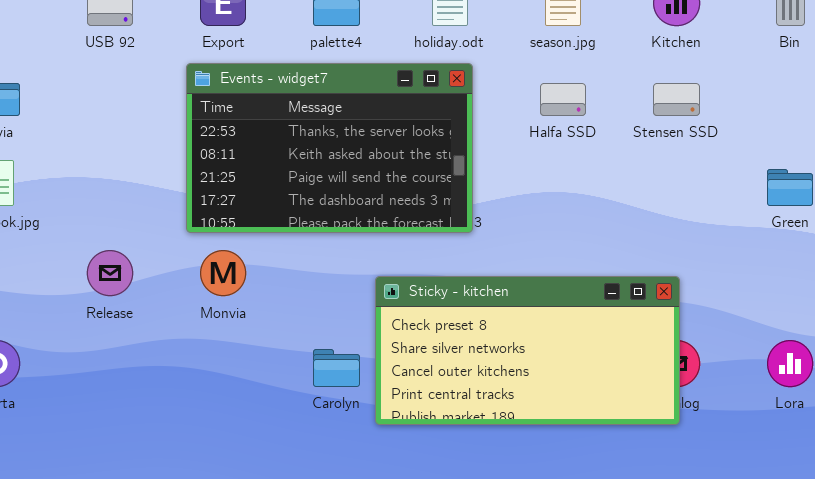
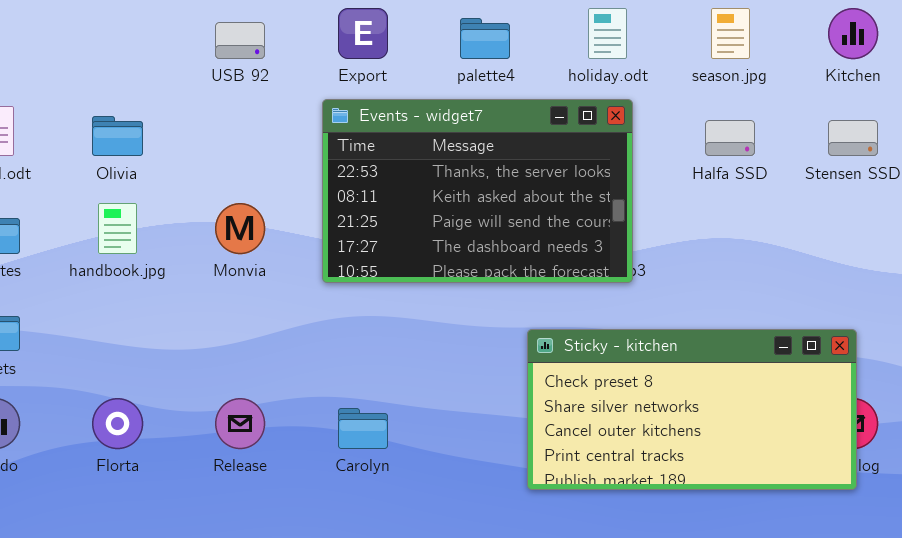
Release: [87,250,133,296] -> [215,398,265,449], moved
Monvia: [200,250,246,296] -> [215,203,265,254], moved
Carolyn: [313,349,360,387] -> [338,408,388,449], moved

